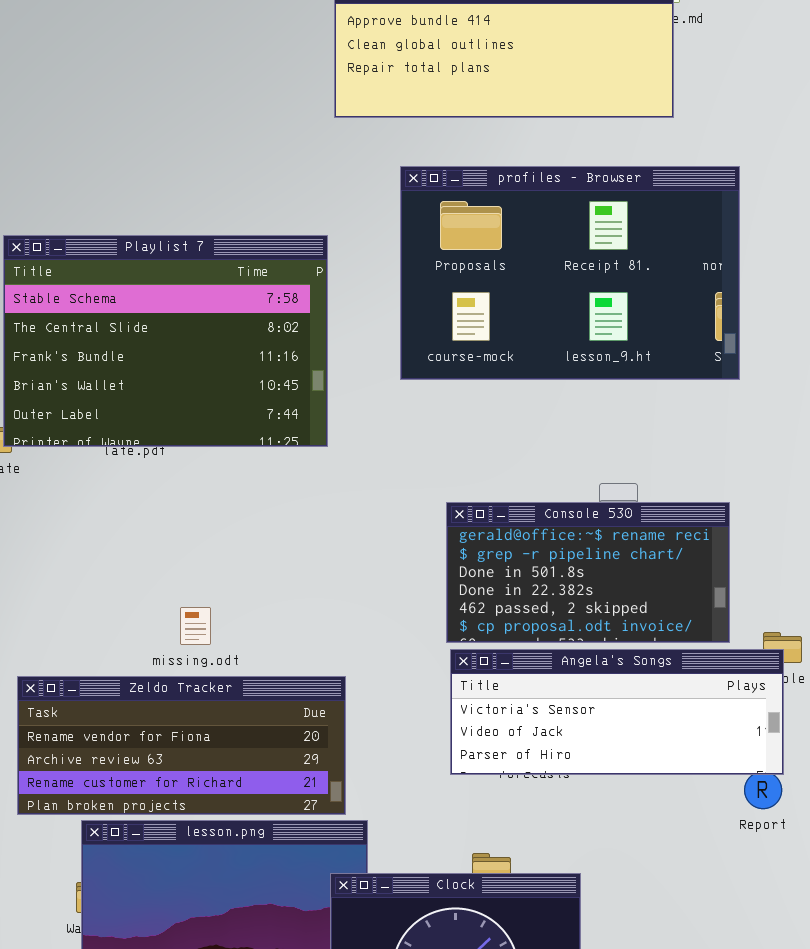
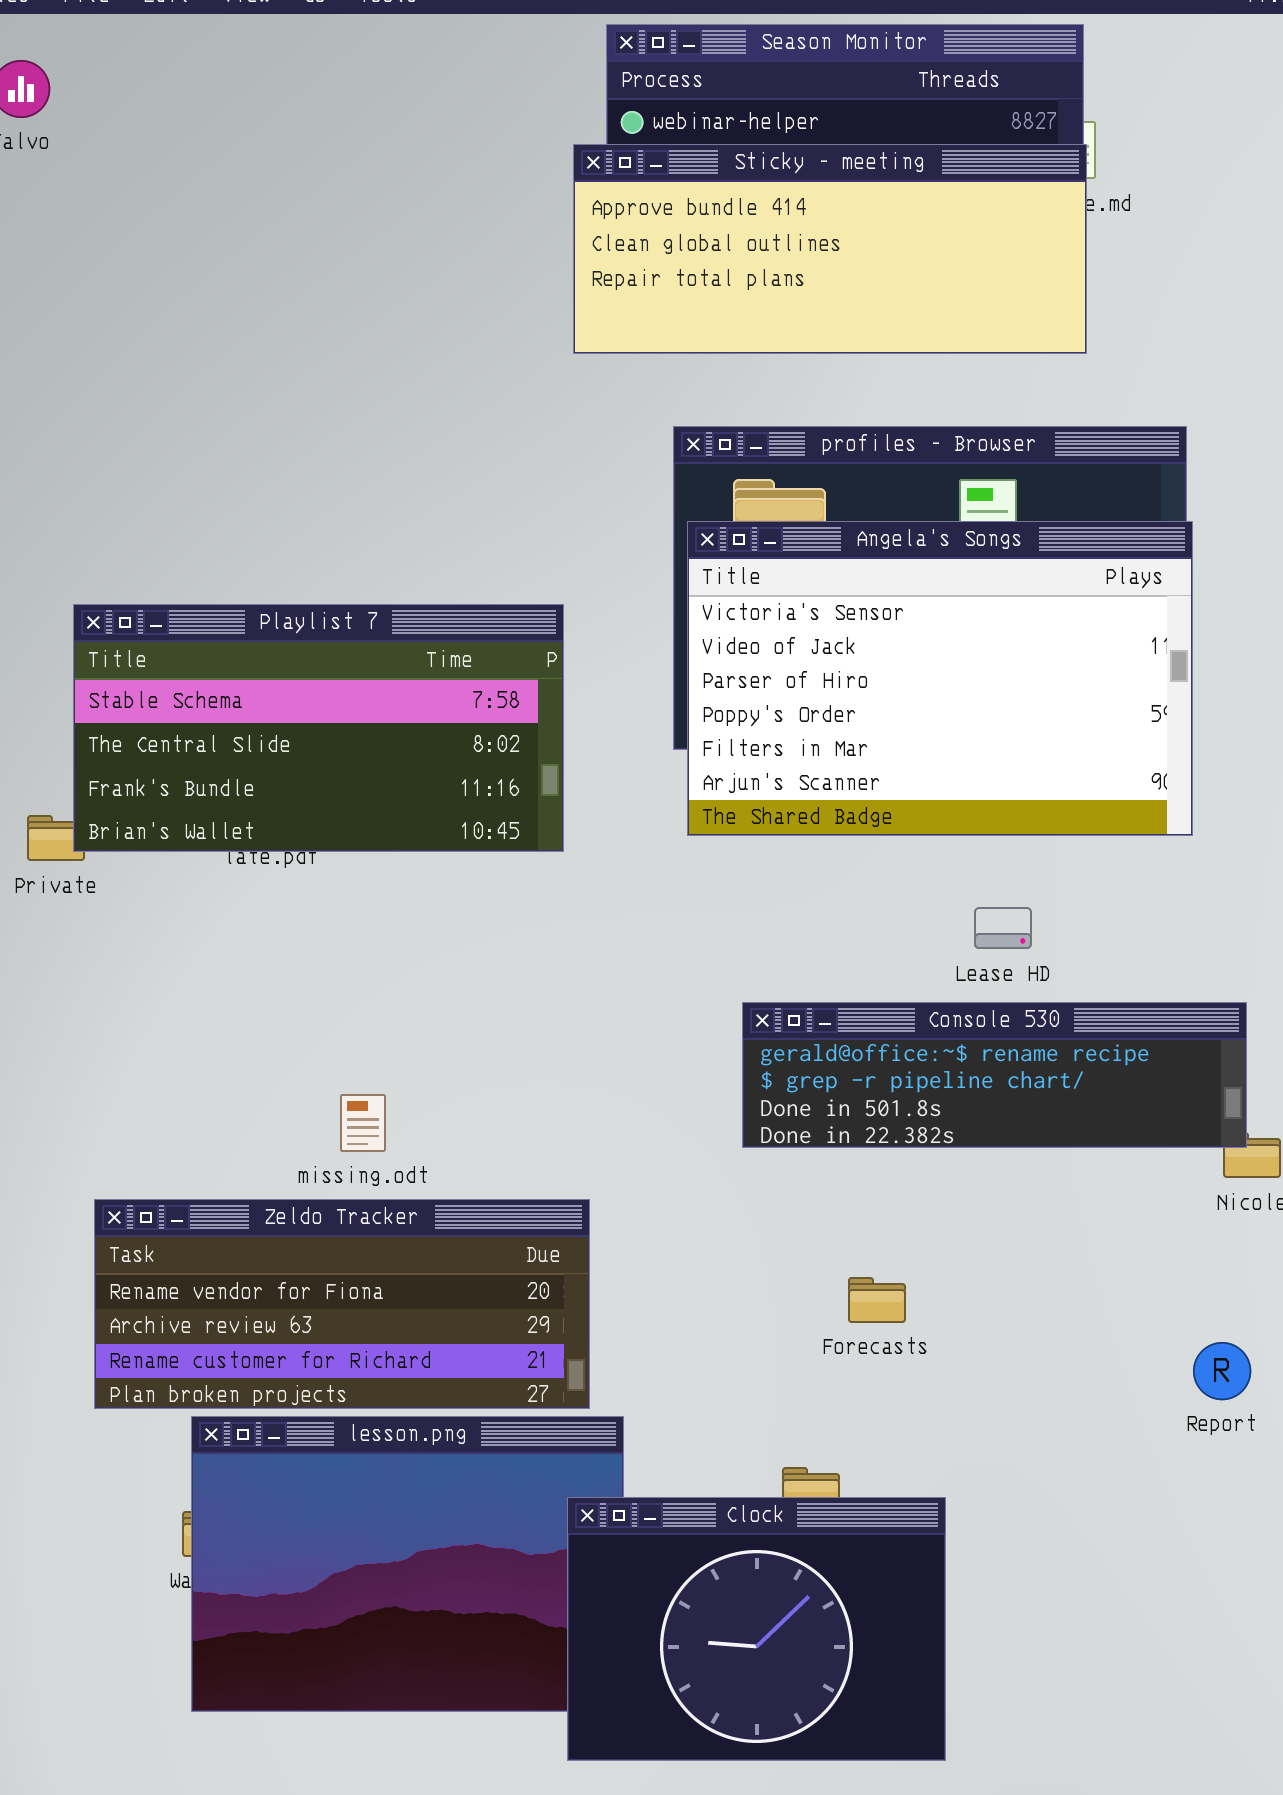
Playlist 7: [3,235,328,447] -> [73,604,564,852], resized
Console 530: [446,502,730,643] -> [742,1002,1247,1148], resized
Angela's Songs: [450,649,784,775] -> [687,521,1193,836], moved, resized

